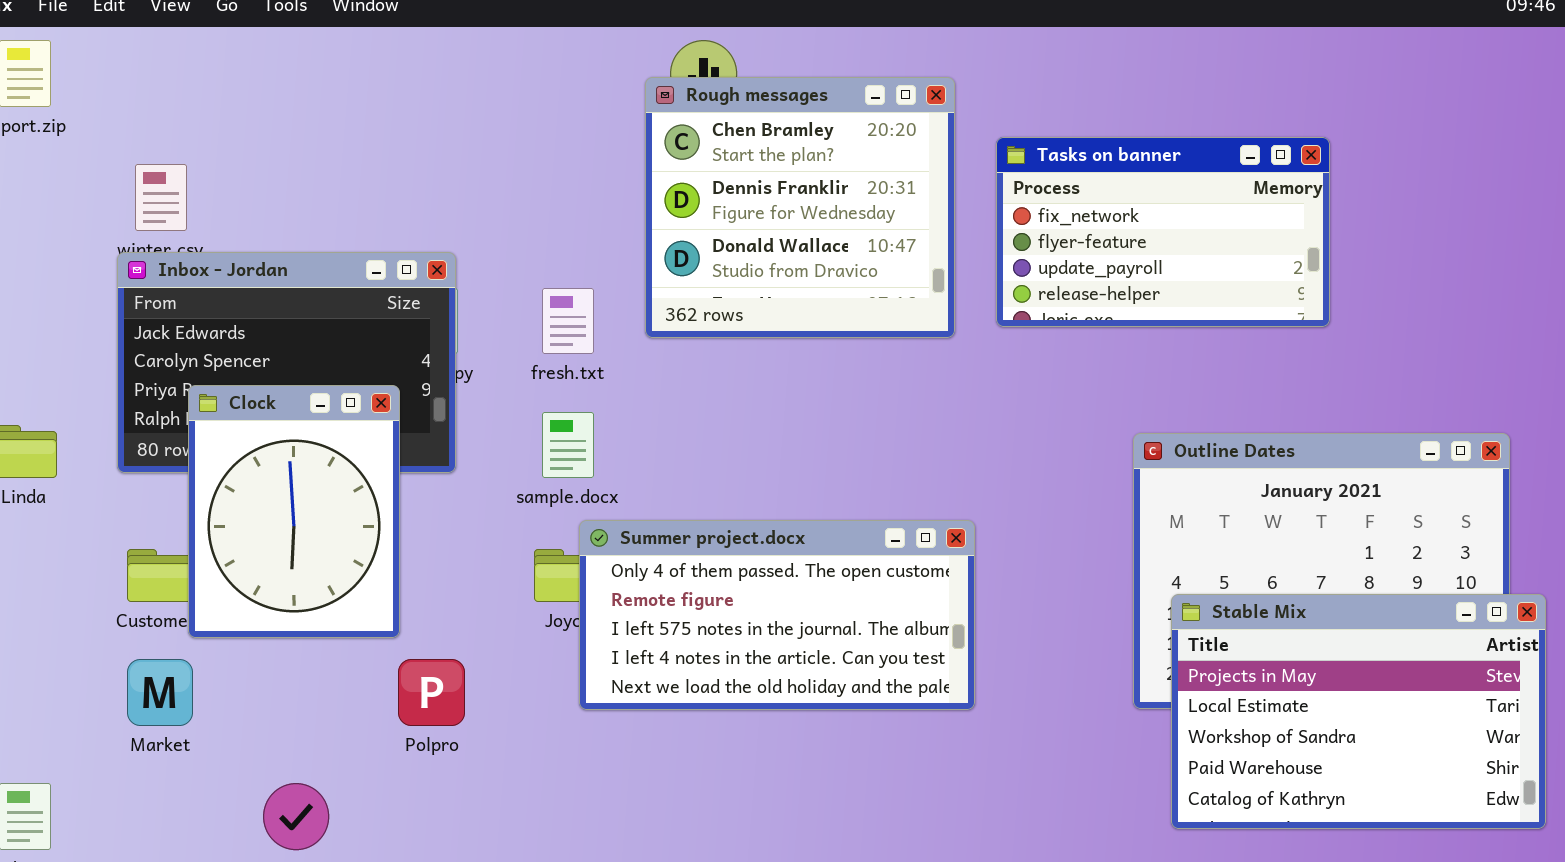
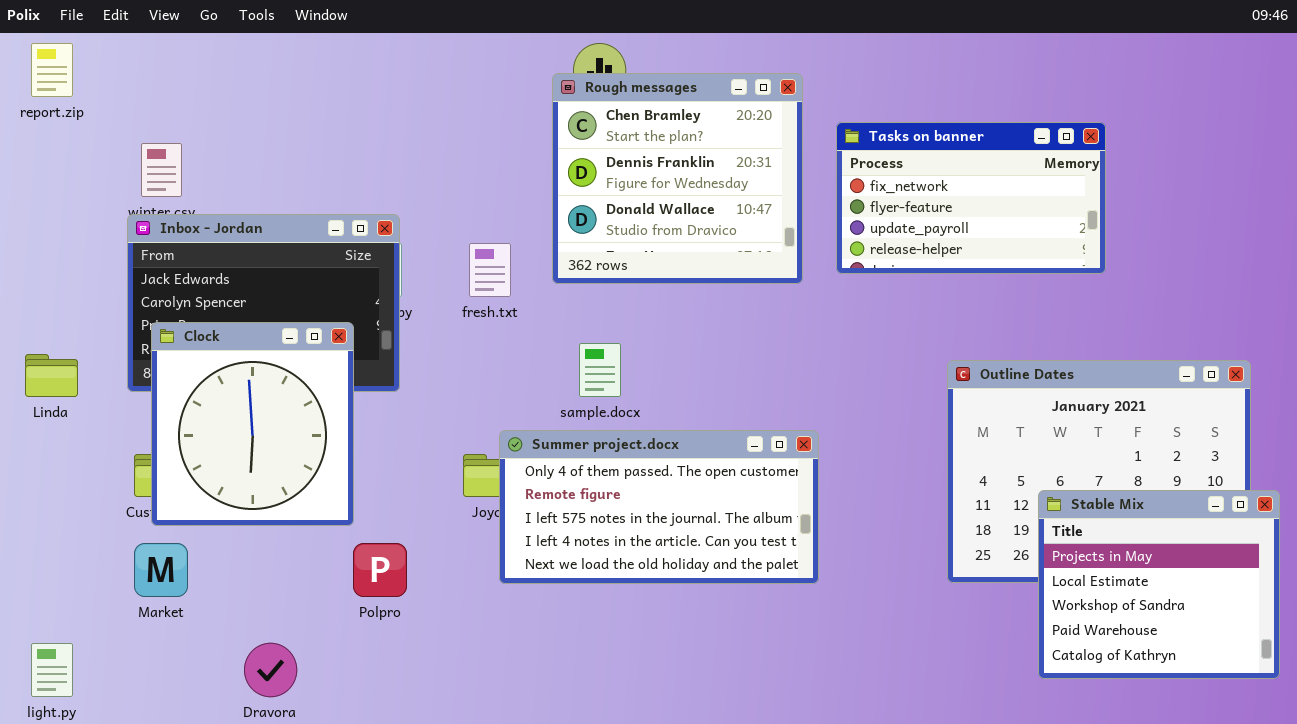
Clock: [188,385,400,638] -> [151,322,354,526], resized
sample.docx: [542,412,594,478] -> [579,343,621,397], moved
Stable Mix: [1171,594,1546,829] -> [1038,490,1280,679], resized

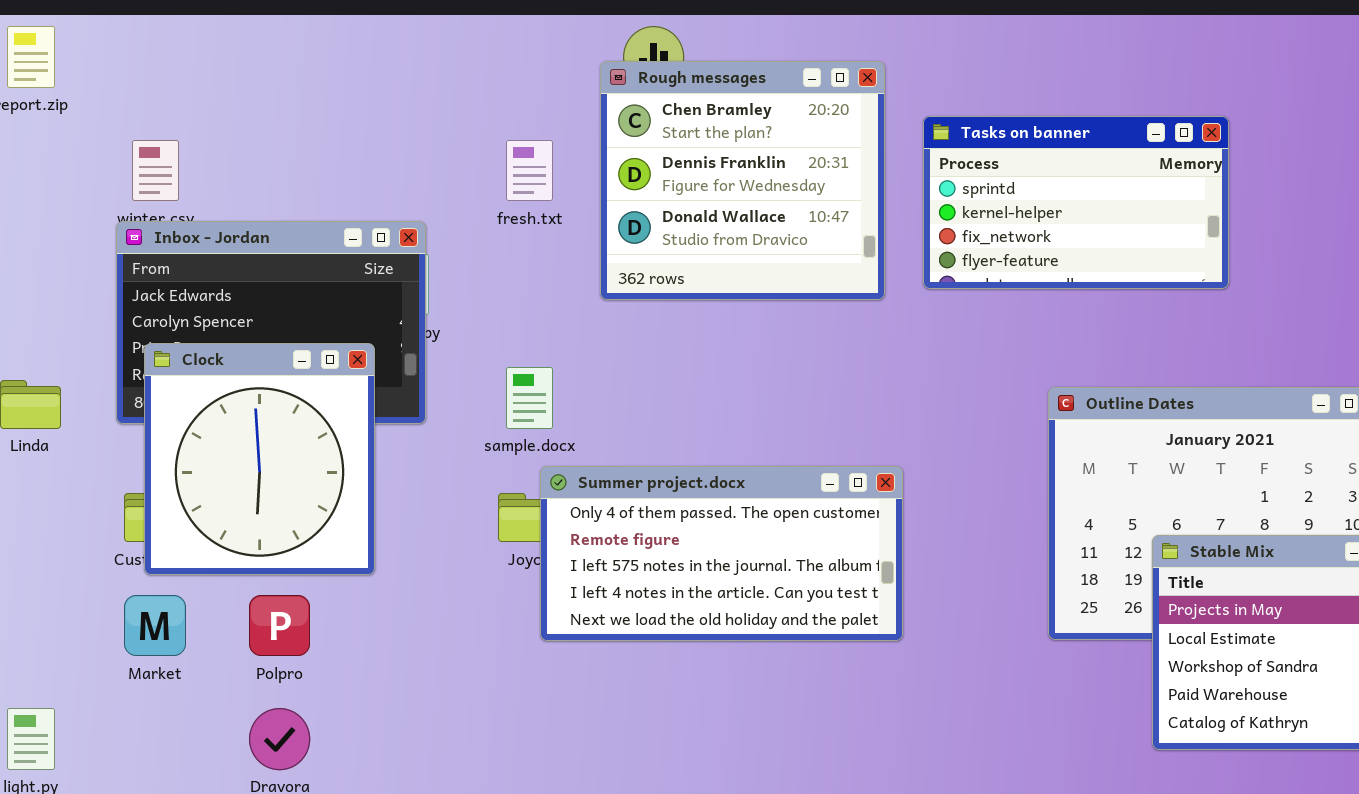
Tasks on banner: [836,122,1106,274] -> [923,116,1229,289], scrolled up 2 rows
fresh.txt: [469,243,511,297] -> [506,140,553,201], moved
sample.docx: [579,343,621,397] -> [506,367,553,429], moved
Polpro: [353,543,407,597] -> [249,595,310,656], moved

